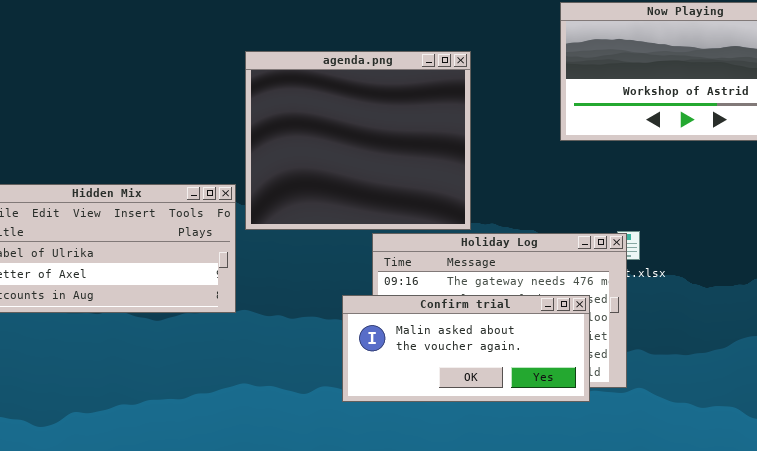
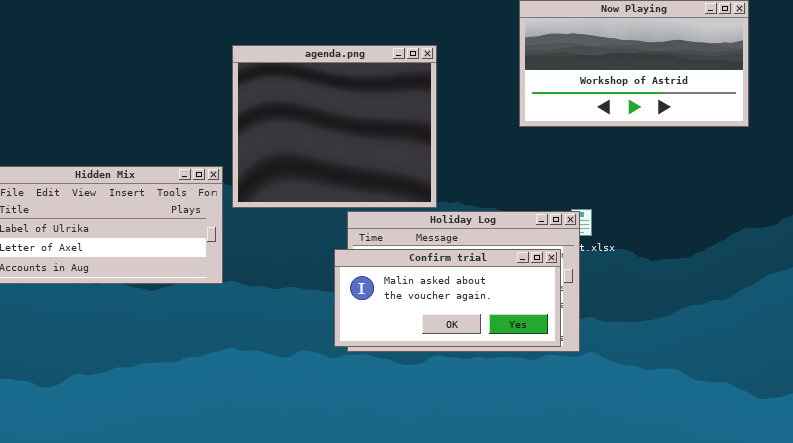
Confirm trial: [342,295,590,402] -> [334,249,561,347], moved

